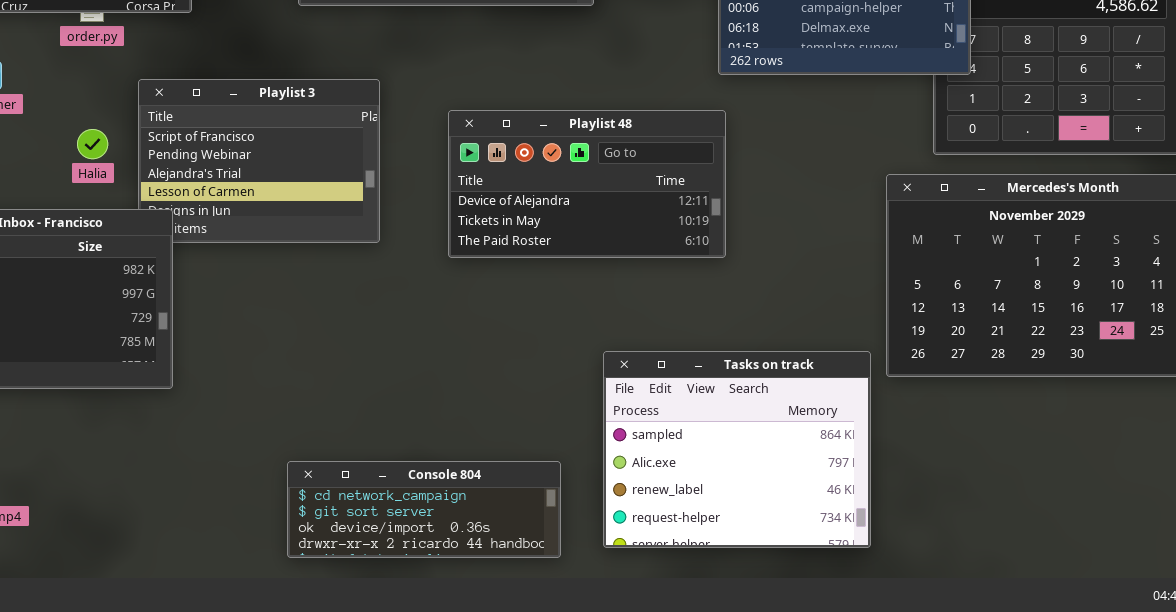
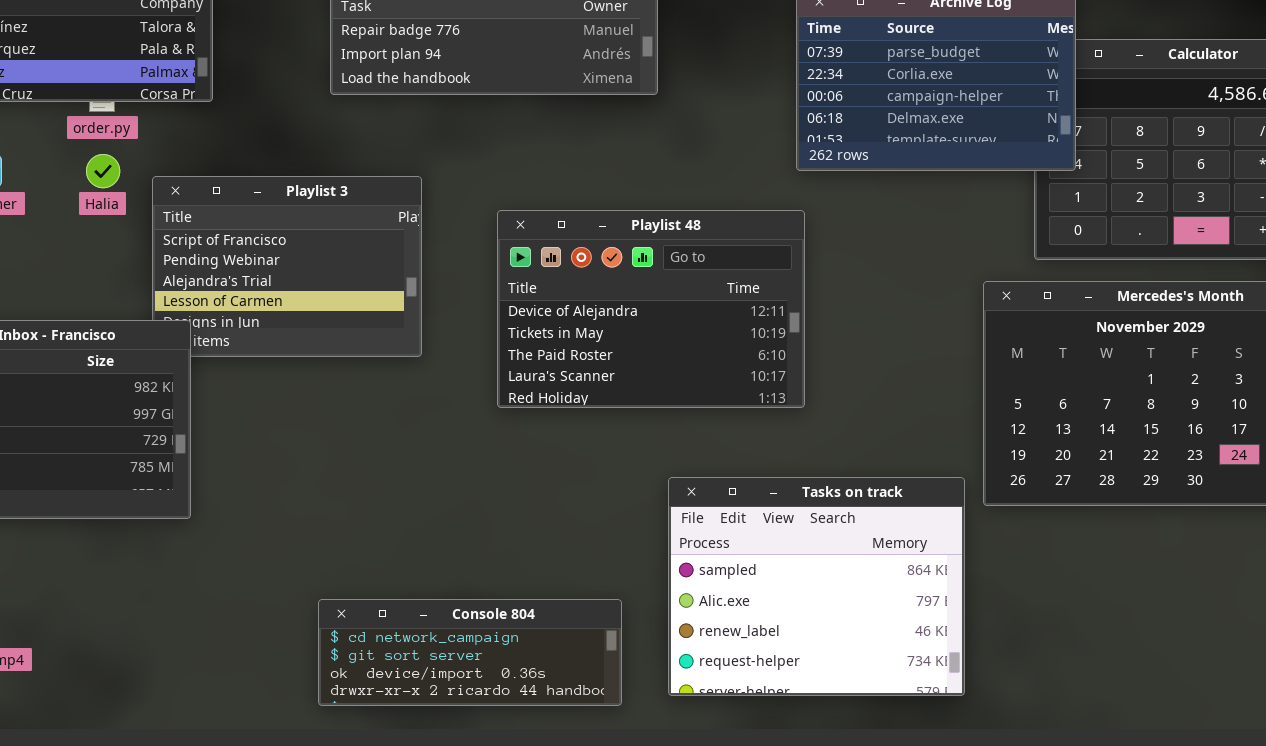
Playlist 48: [448,110,726,258] -> [497,210,805,408], resized
Halia: [77,129,108,159] -> [86,154,120,188], moved

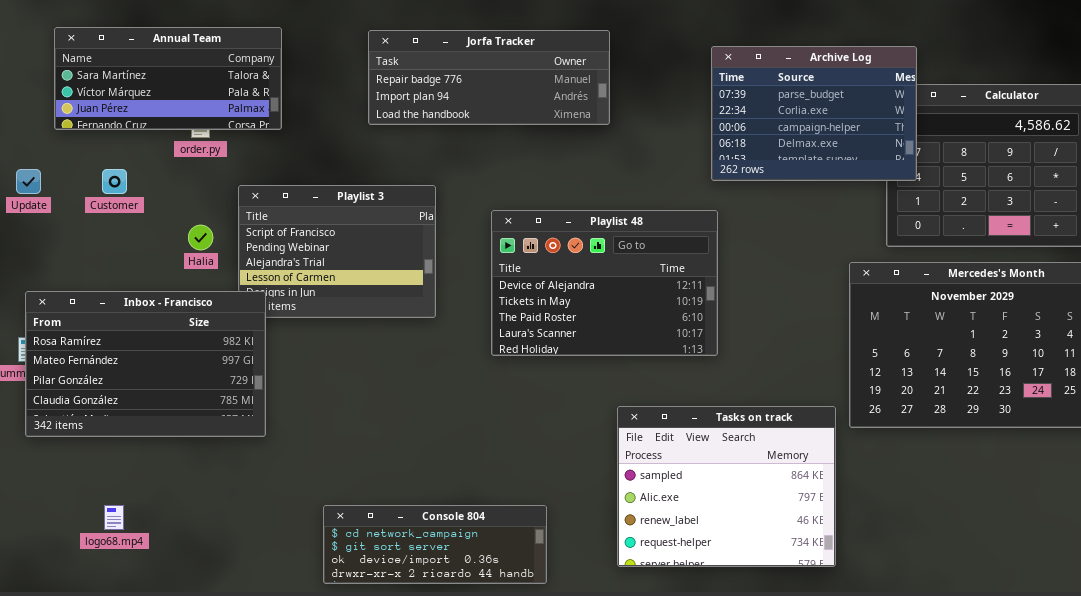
Halia: [86,154,120,188] -> [188,225,213,250], moved
Console 804: [318,599,622,706] -> [323,505,547,584], moved

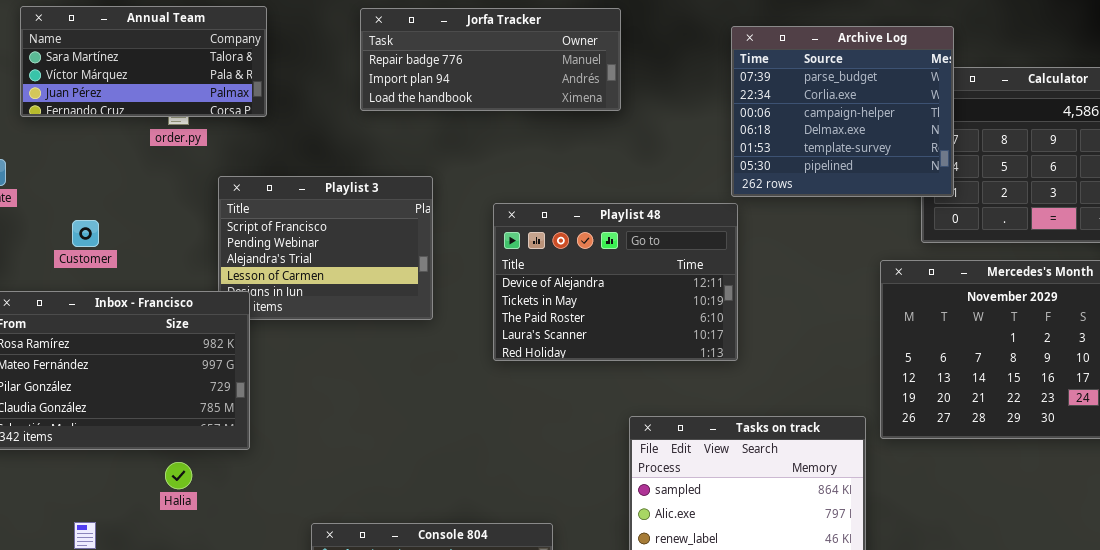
Archive Log: [711,46,917,181] -> [731,26,954,197], resized
Customer: [102,169,127,194] -> [72,220,99,247], moved
Halia: [188,225,213,250] -> [165,462,192,489], moved

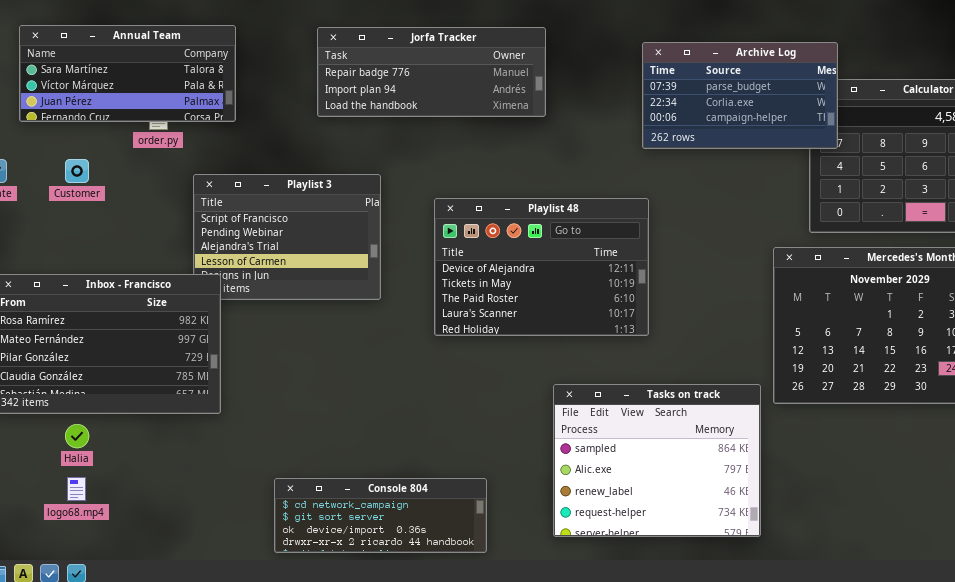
Archive Log: [731,26,954,197] -> [642,42,838,149], resized
Customer: [72,220,99,247] -> [65,159,89,183], moved
Halia: [165,462,192,489] -> [65,424,89,448], moved

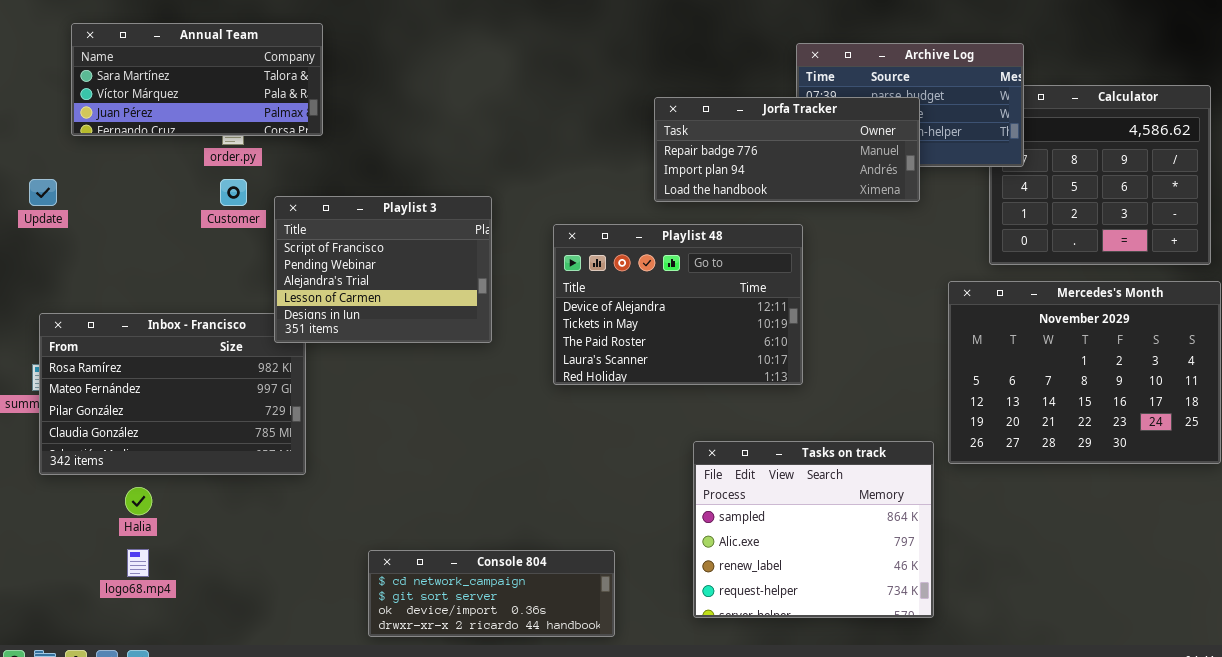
Jorfa Tracker: [317,27,546,117] -> [654,97,920,202], moved
Customer: [65,159,89,183] -> [220,179,247,206], moved
Playlist 3: [193,174,381,300] -> [274,196,492,343], raised

